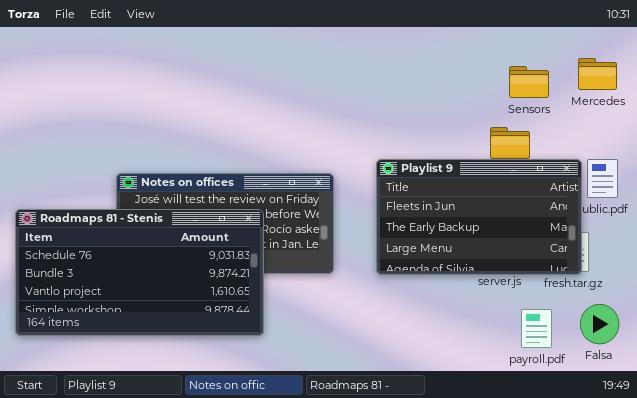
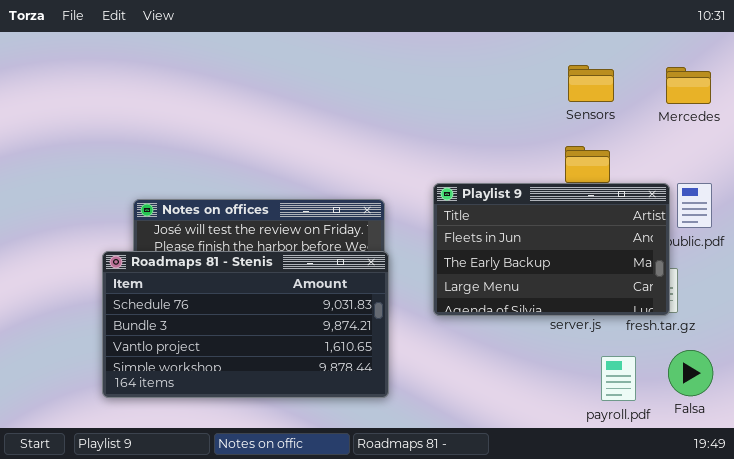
Sensors: [509,66,549,98] -> [568,65,614,102], moved
Roadmaps 81 - Stenis: [15,209,264,336] -> [102,251,389,398], moved

